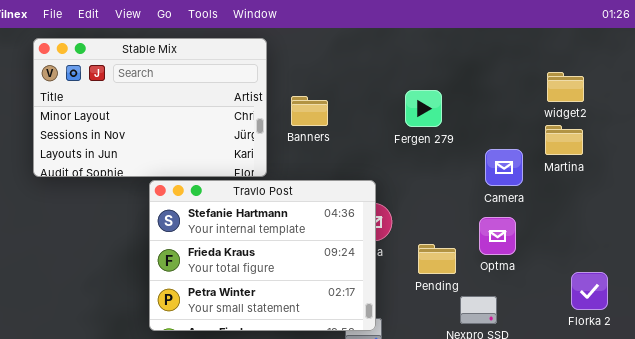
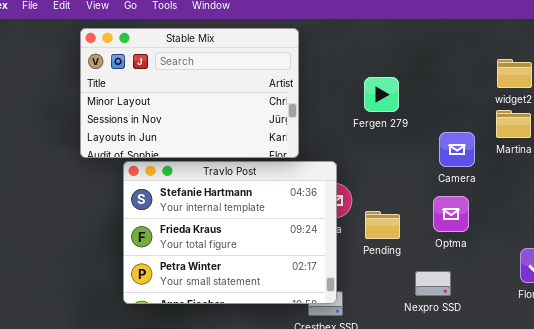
Stable Mix: [33,38,267,177] -> [80,28,299,158], moved
Pending: [418,244,456,274] -> [365,211,400,239], moved

